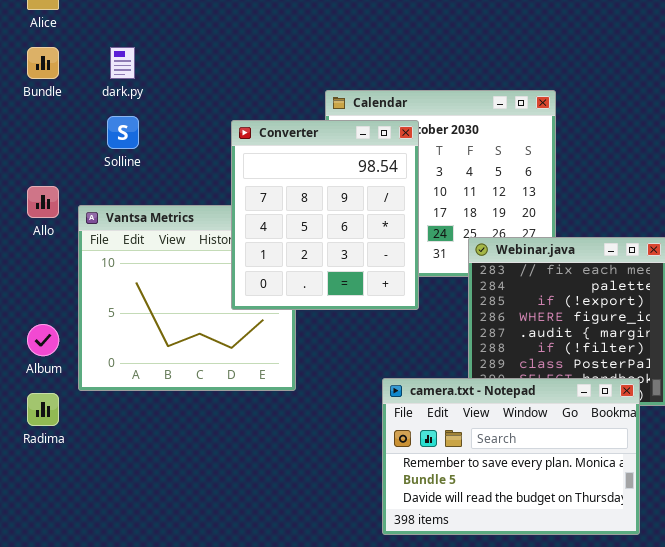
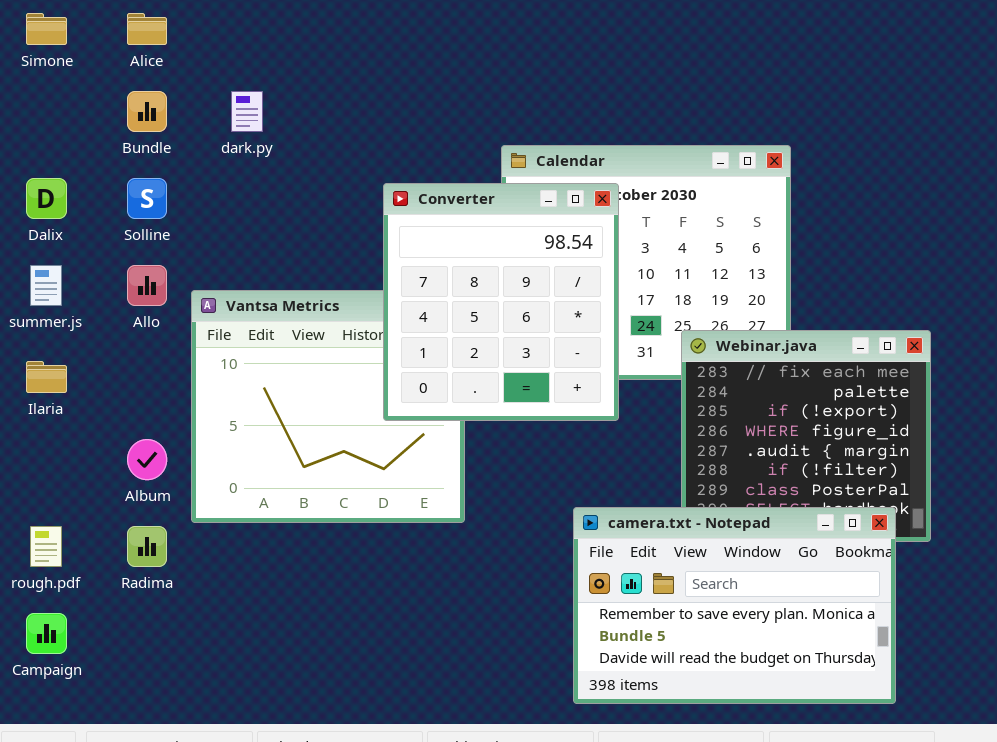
Solline: [107,116,139,149] -> [127,178,167,219], moved

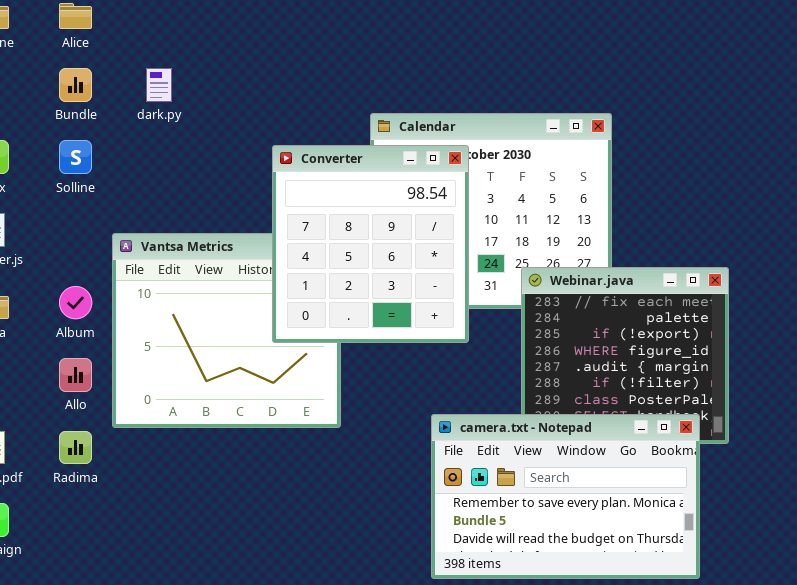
Allo: [127,265,167,306] -> [59,358,92,392], moved
Album: [127,439,167,480] -> [59,286,92,319], moved

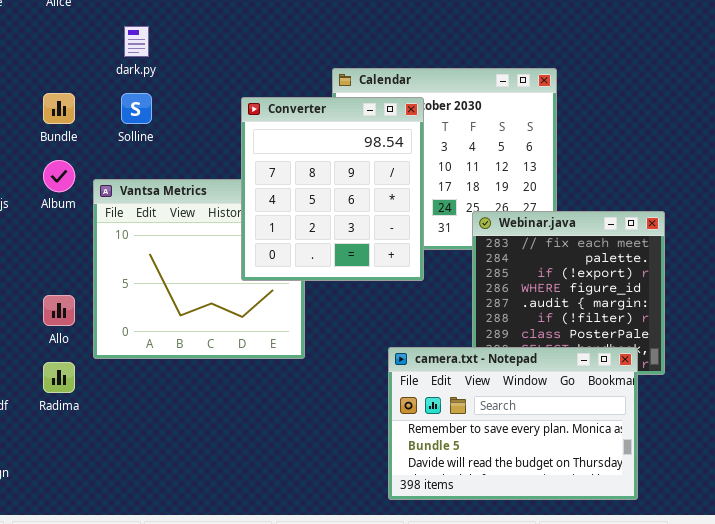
Bundle: [59,68,92,102] -> [43,93,75,124], moved
Solline: [59,140,92,174] -> [121,93,152,124], moved
Album: [59,286,92,319] -> [43,160,75,192], moved

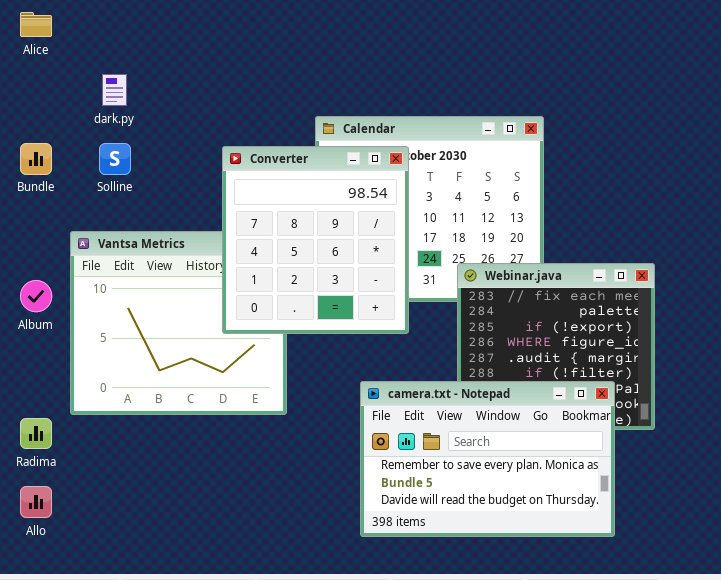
Album: [43,160,75,192] -> [20,280,52,312], moved
Allo: [43,295,75,326] -> [20,486,52,518], moved
camera.txt - Notepad: [388,347,638,500] -> [360,381,615,537], moved

